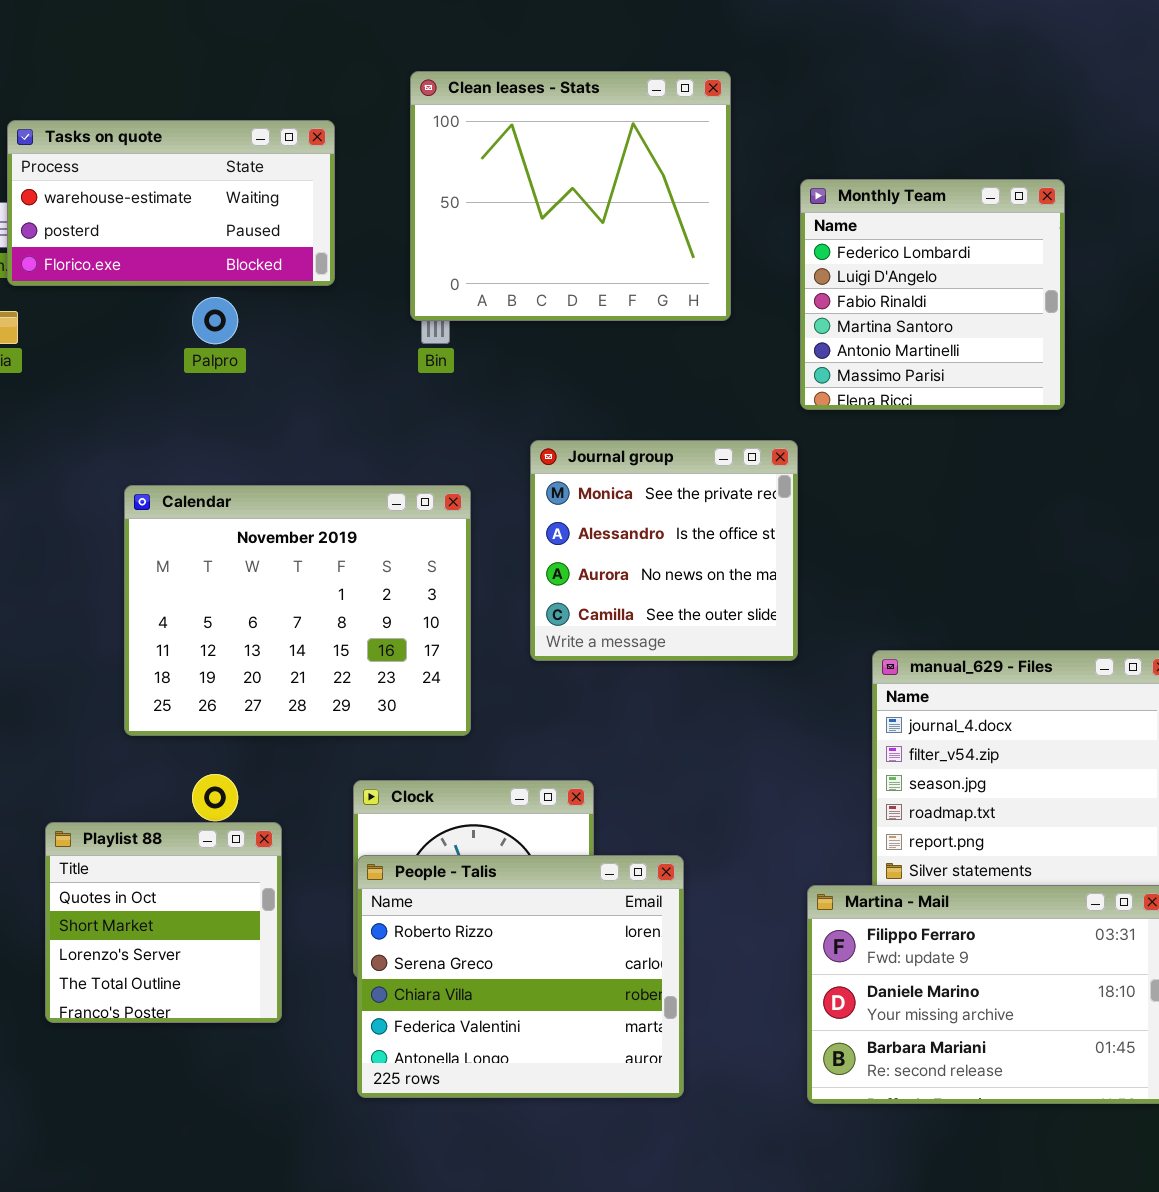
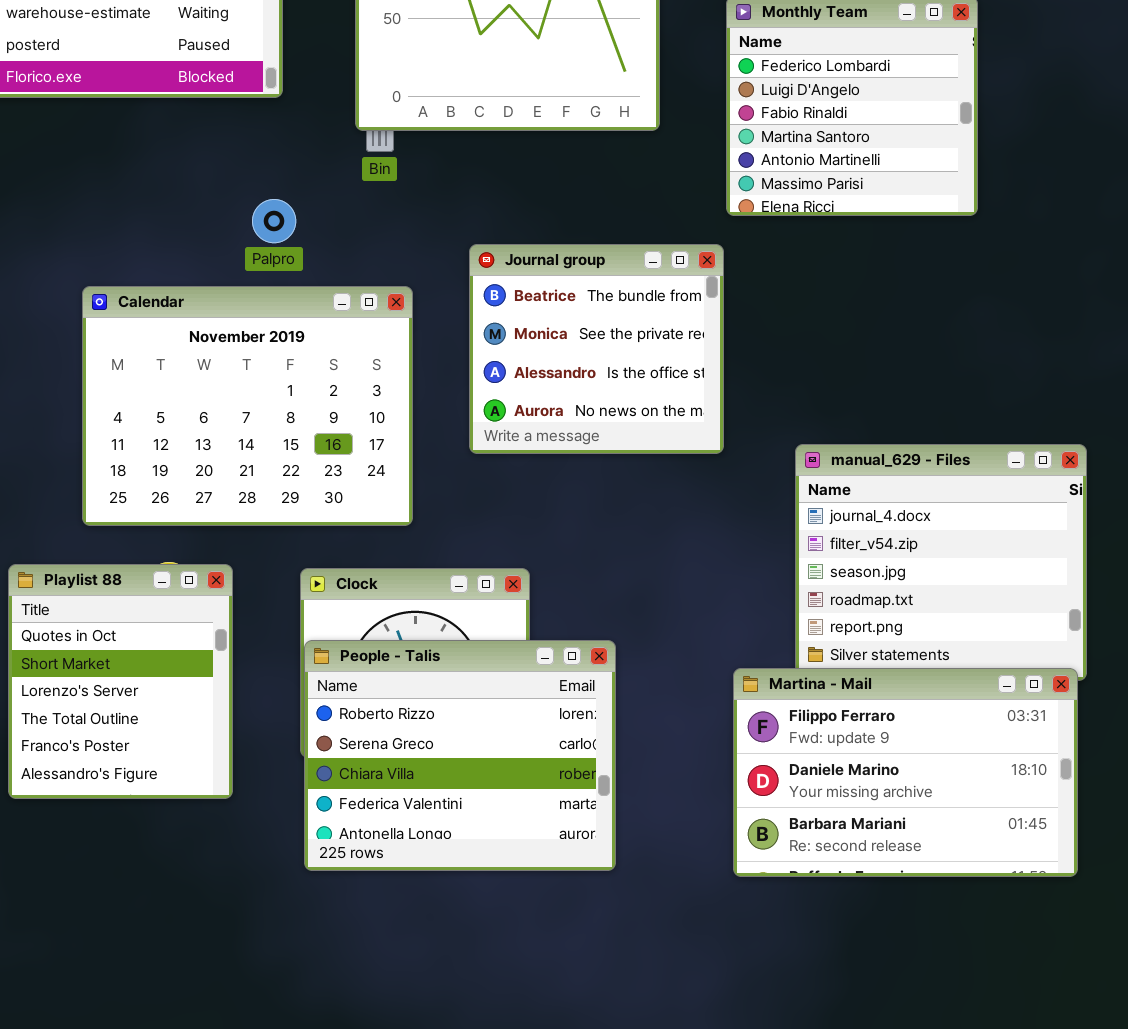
Palpro: [192,297,238,344] -> [252,199,296,243], moved
Journal group: [530,440,798,661] -> [469,244,724,454], scrolled up 1 row
Playlist 88: [45,822,282,1023] -> [8,564,233,799], resized

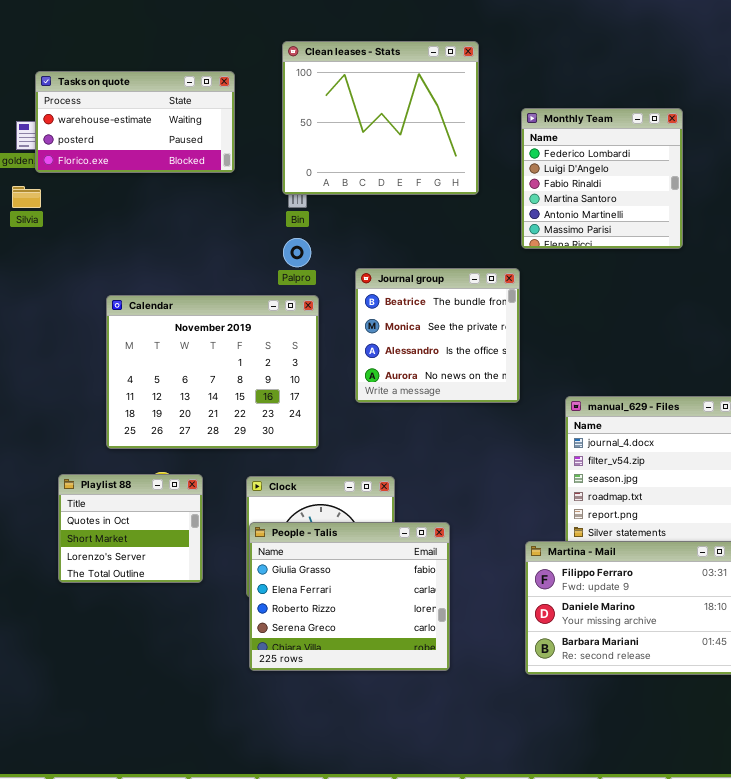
Palpro: [252,199,296,243] -> [283,238,311,267], moved
Playlist 88: [8,564,233,799] -> [58,474,203,583], resized
People - Talis: [304,640,616,871] -> [249,522,450,671], scrolled up 2 rows

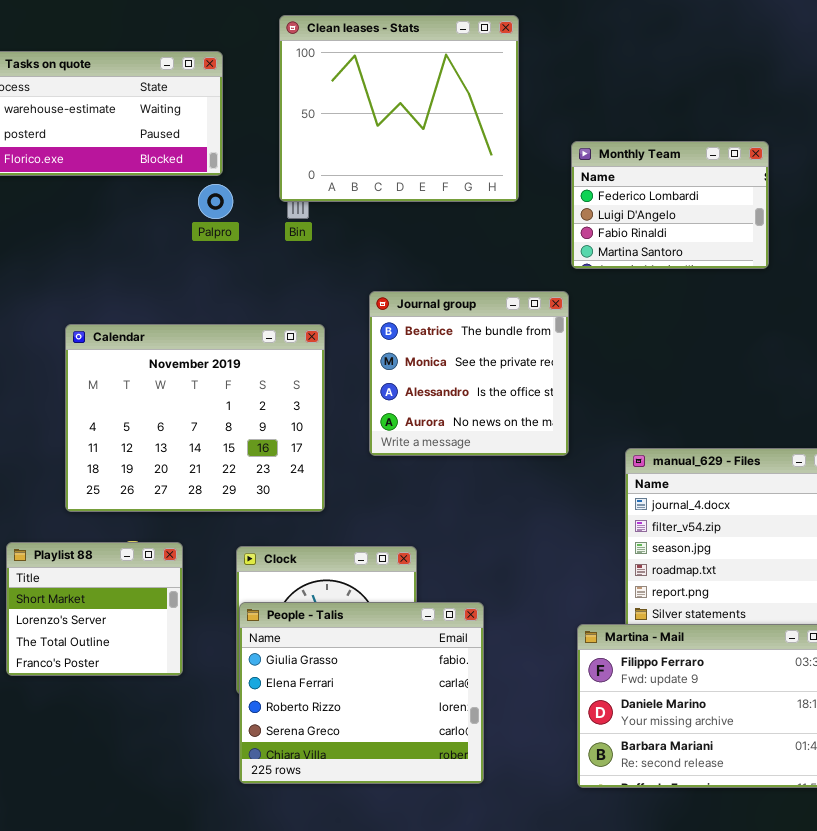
Monthly Team: [521,108,683,249] -> [571,141,769,269], resized
Palpro: [283,238,311,267] -> [198,184,233,219], moved
Playlist 88: [58,474,203,583] -> [6,542,183,676], scrolled down 1 row

